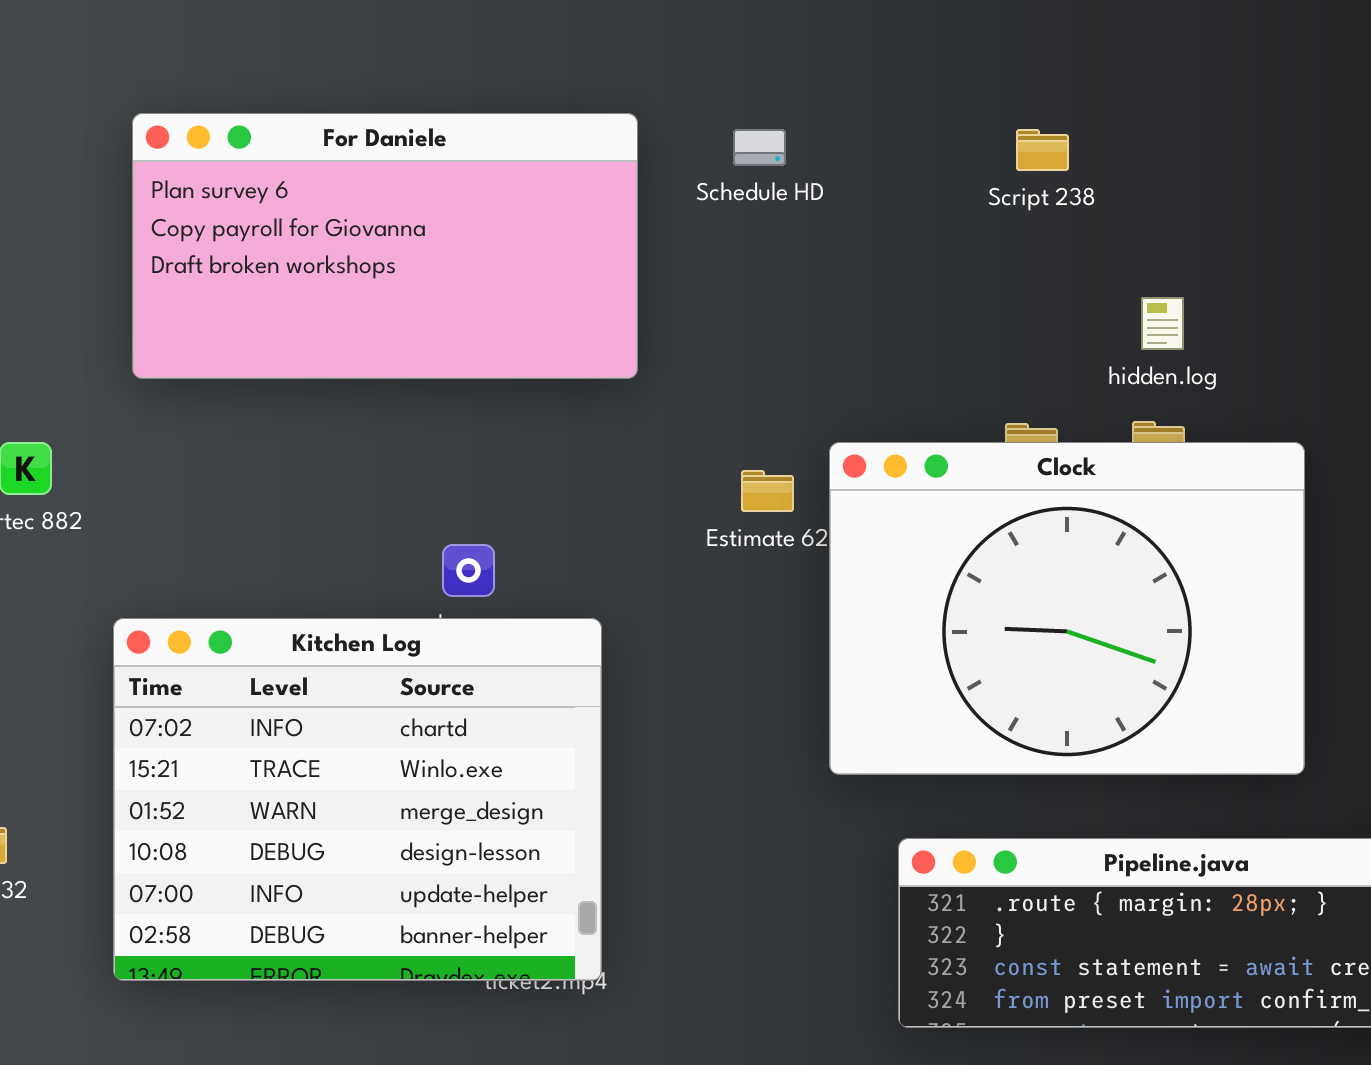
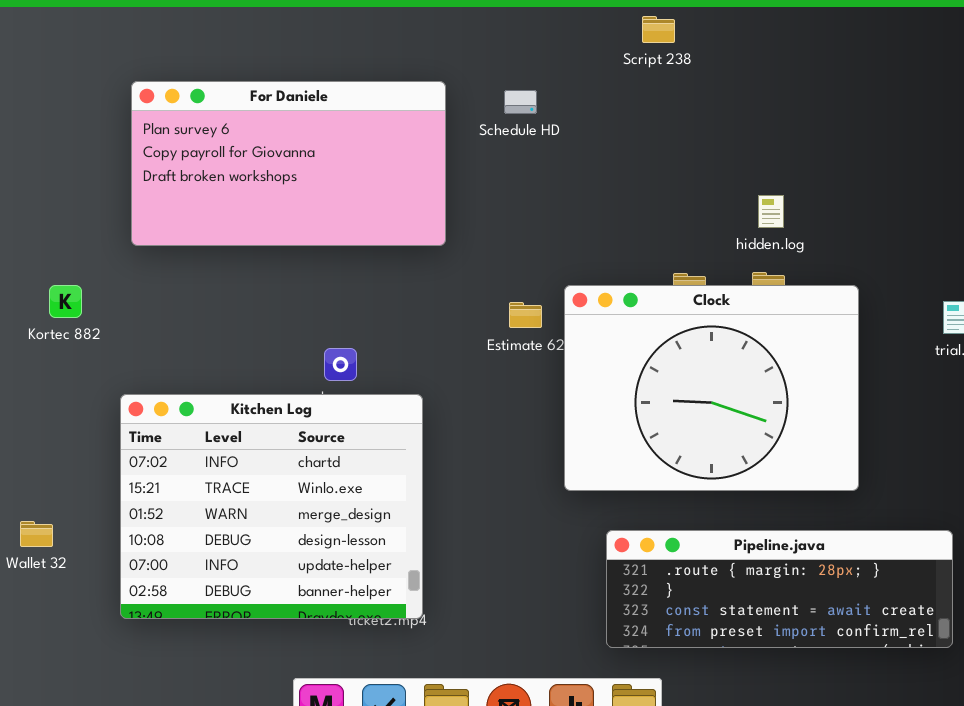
Script 238: [1016,129,1069,171] -> [642,16,675,43], moved

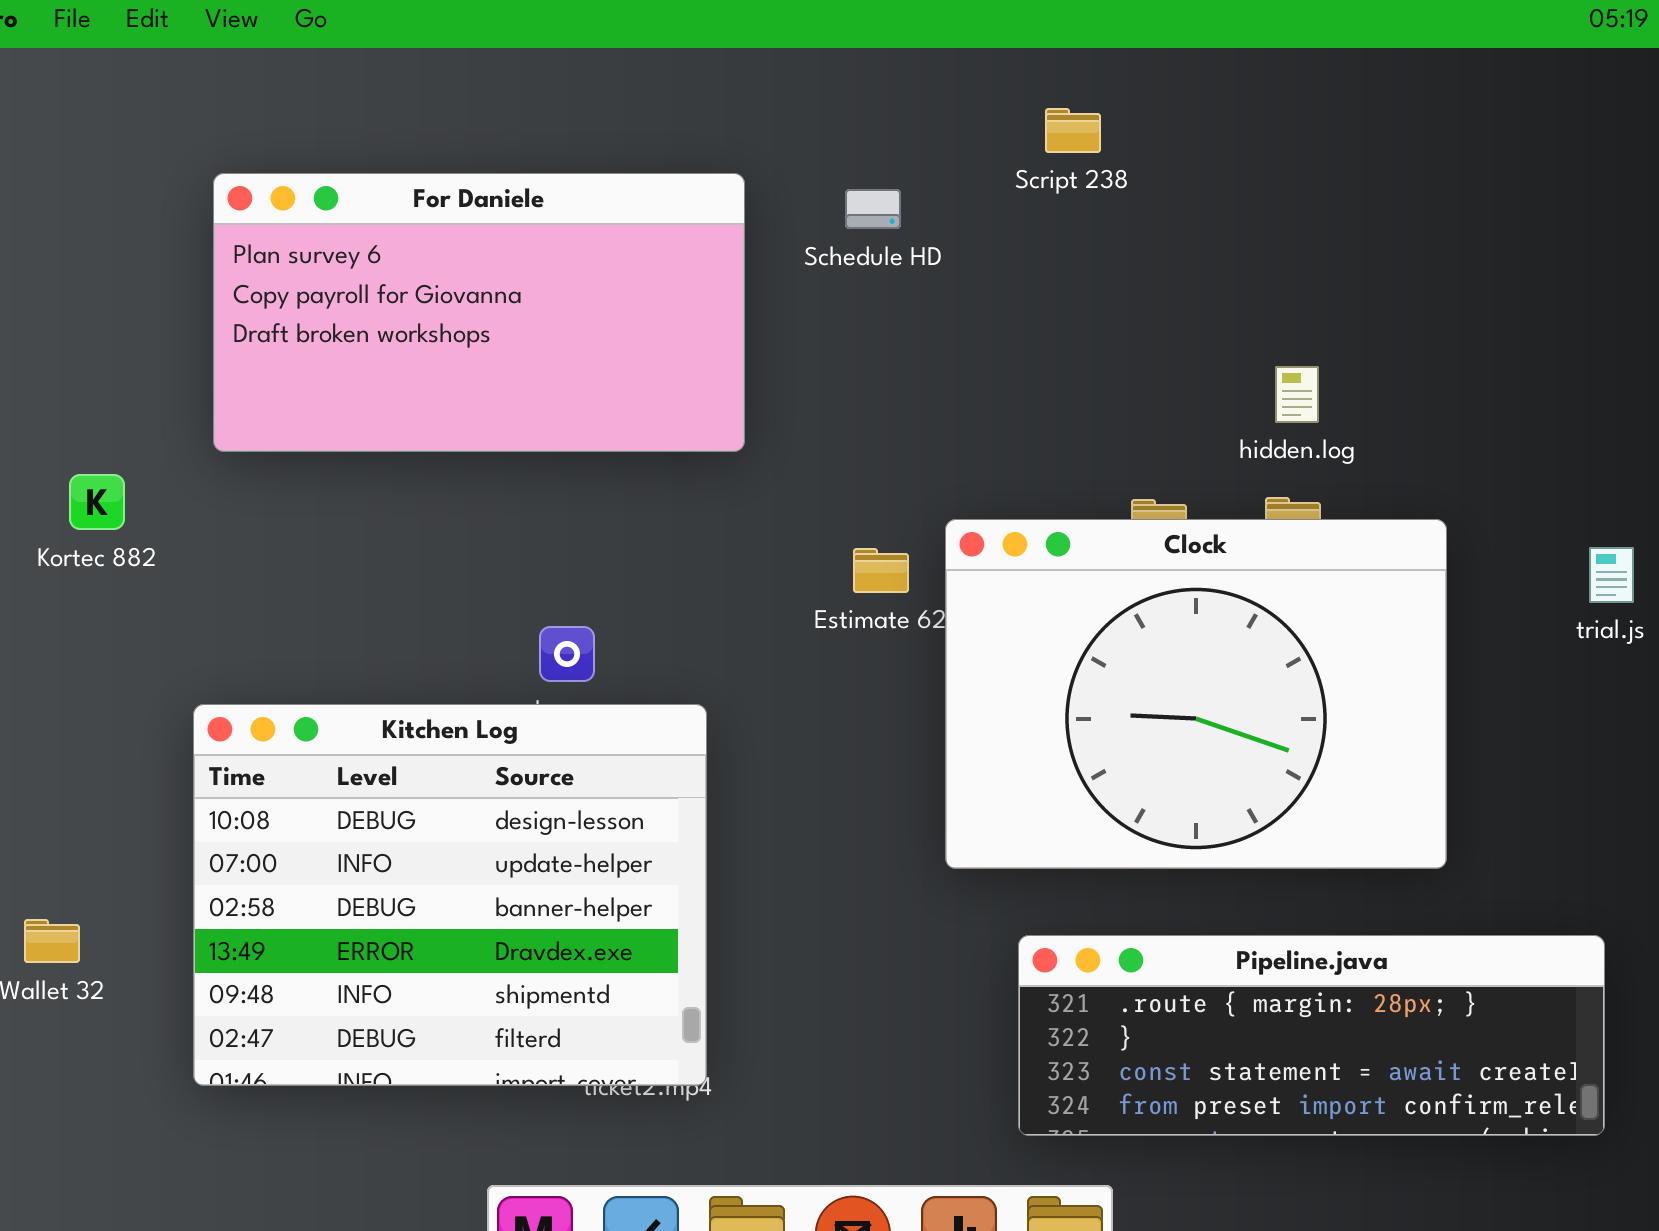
Script 238: [642,16,675,43] -> [1045,108,1101,153], moved
Kortec 882: [49,285,82,318] -> [69,474,125,530], moved
Kitchen Log: [120,394,423,619] -> [193,704,707,1086], scrolled down 3 rows

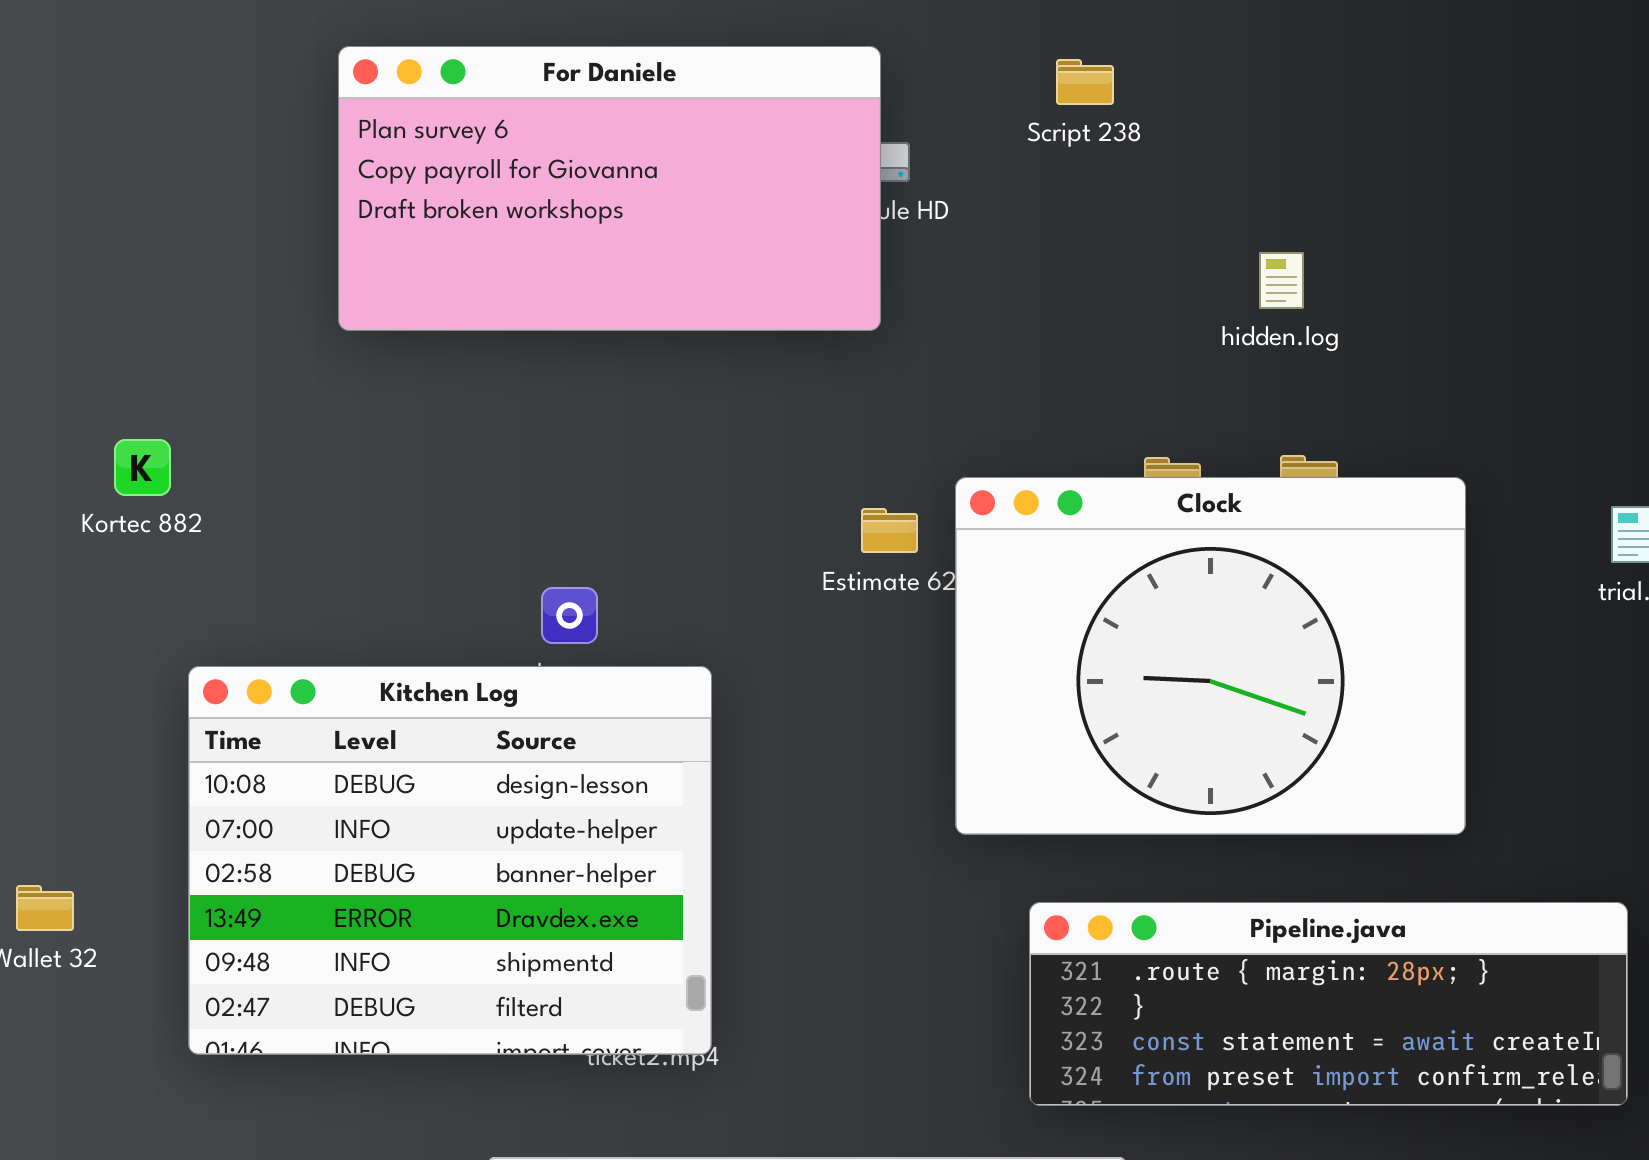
For Daniele: [213,173,745,452] -> [338,46,881,331], moved
hidden.log: [1275,366,1319,423] -> [1259,252,1304,309], moved
Kortec 882: [69,474,125,530] -> [114,439,171,496], moved

